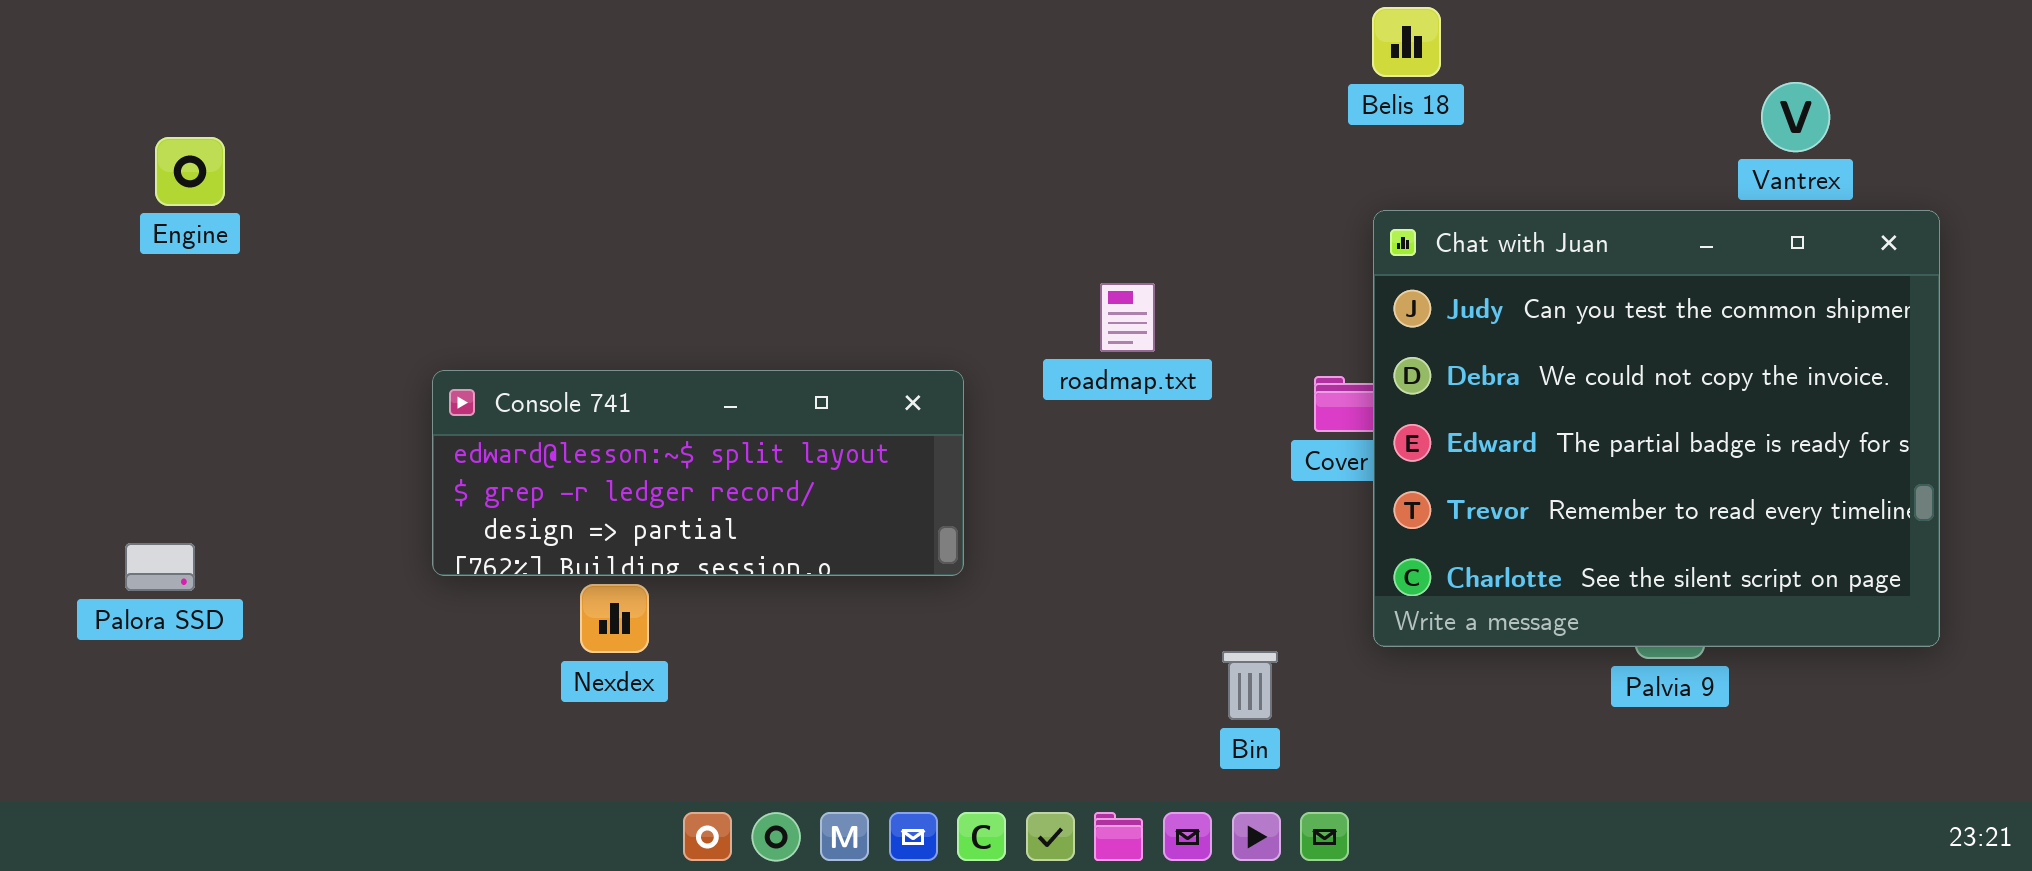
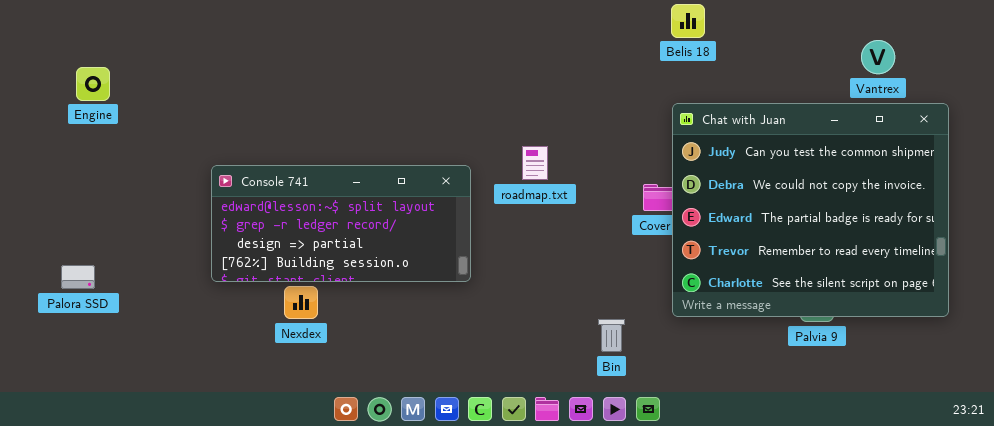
roadmap.txt: [1100,283,1155,352] -> [522,146,548,180], moved
Console 741: [432,370,964,576] -> [211,165,471,282], resized

